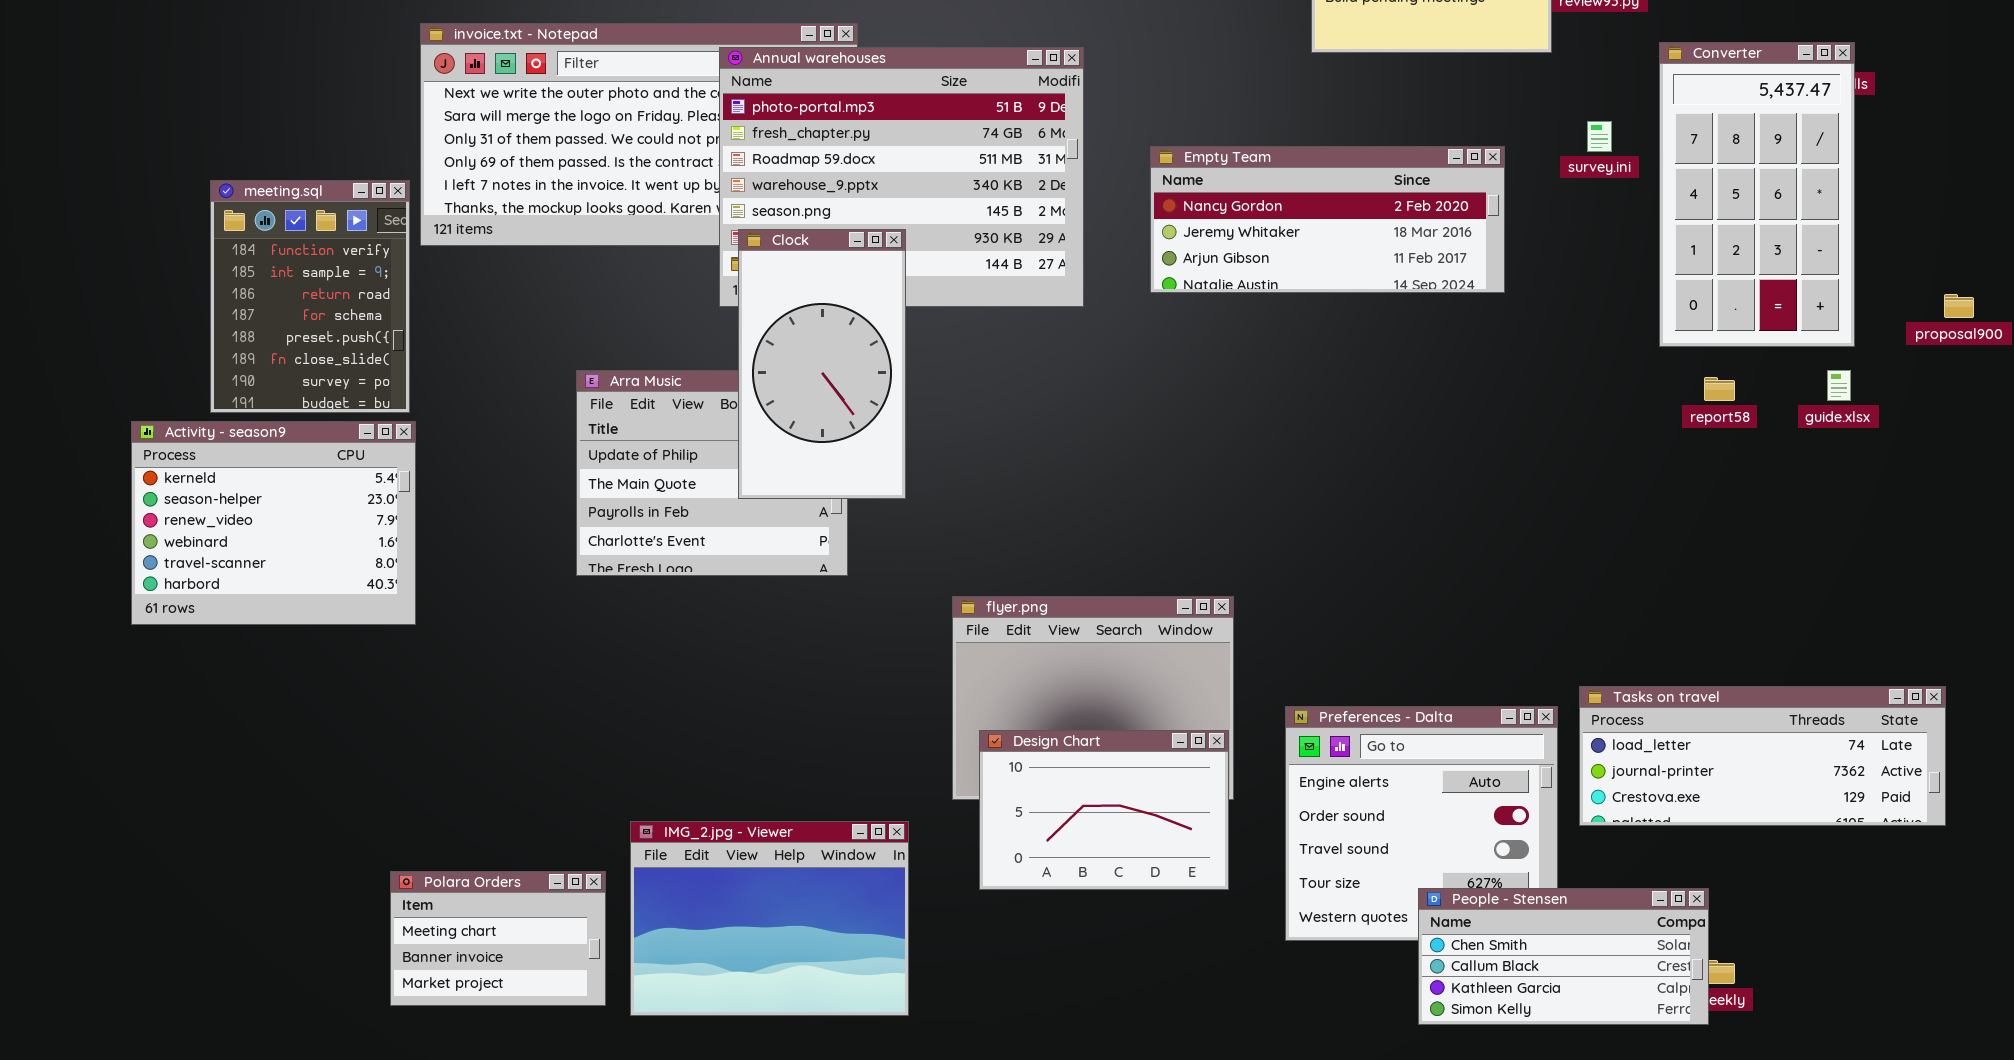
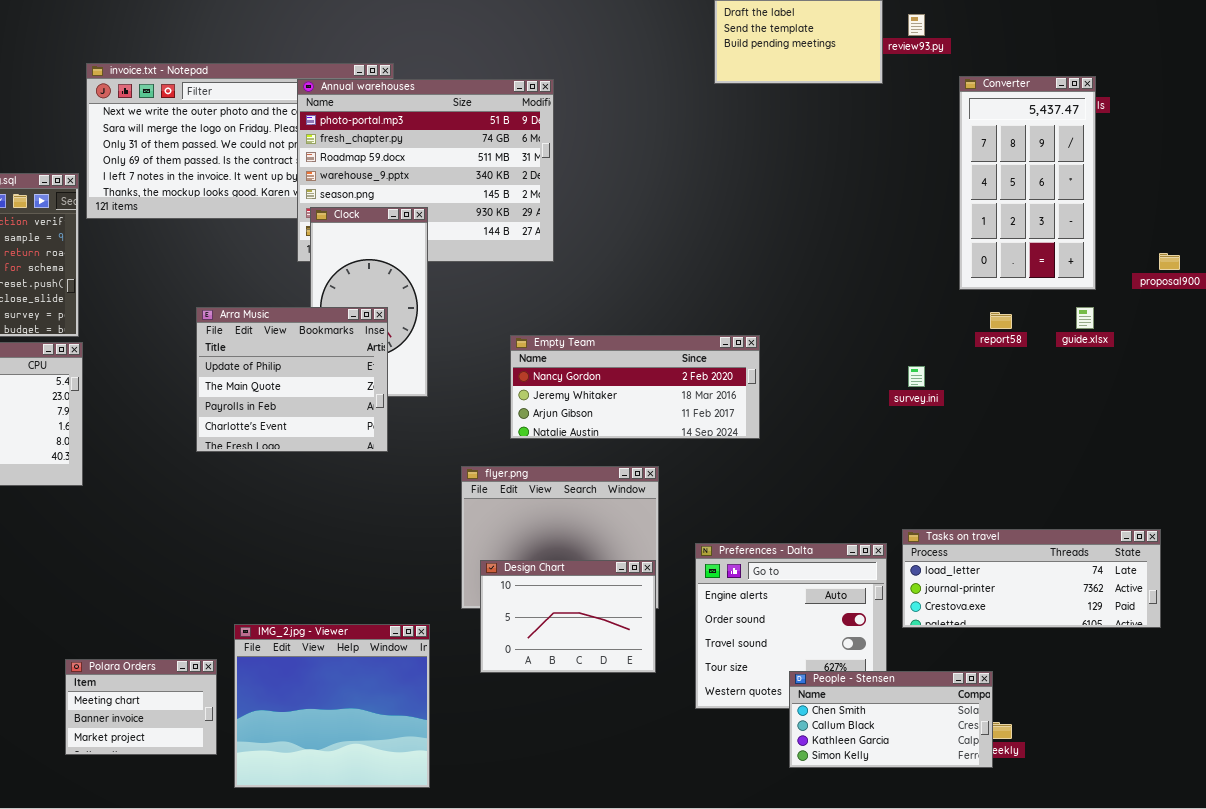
survey.ini: [1587,121,1612,152] -> [908,366,925,387], moved
Empty Team: [1150,146,1505,293] -> [510,335,760,439], moved
Arra Music: [576,370,848,576] -> [196,307,388,452], raised
IMG_2.jpg - Viewer: [630,821,909,1016] -> [234,624,430,788], resized

